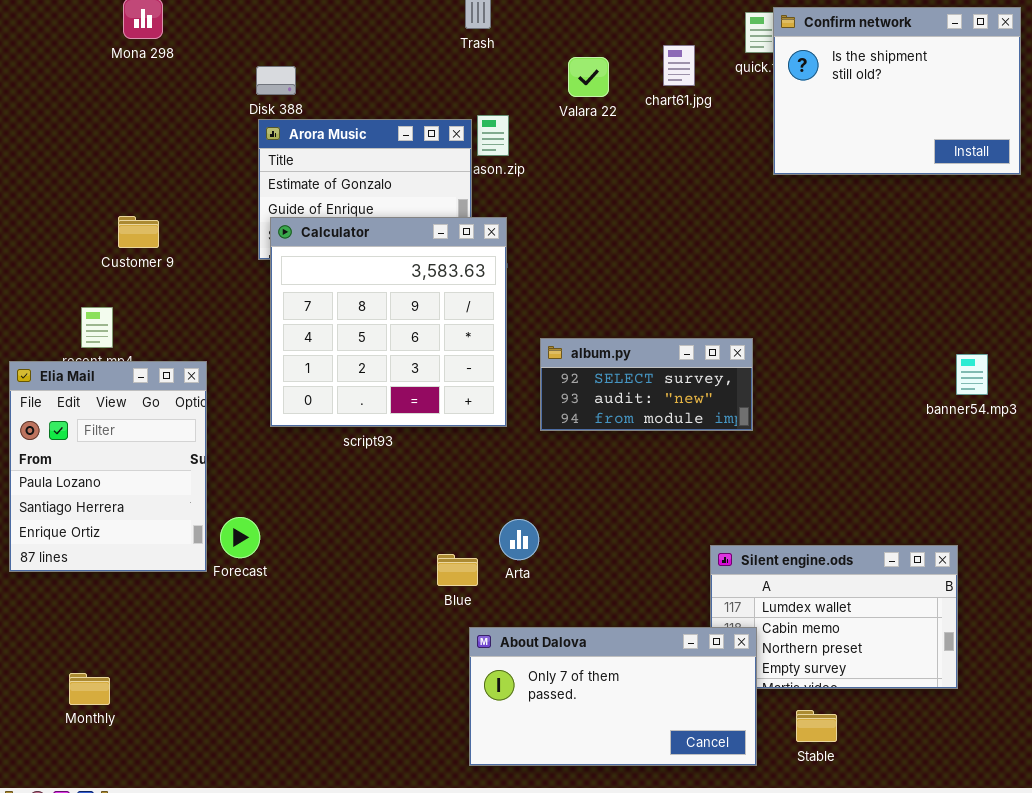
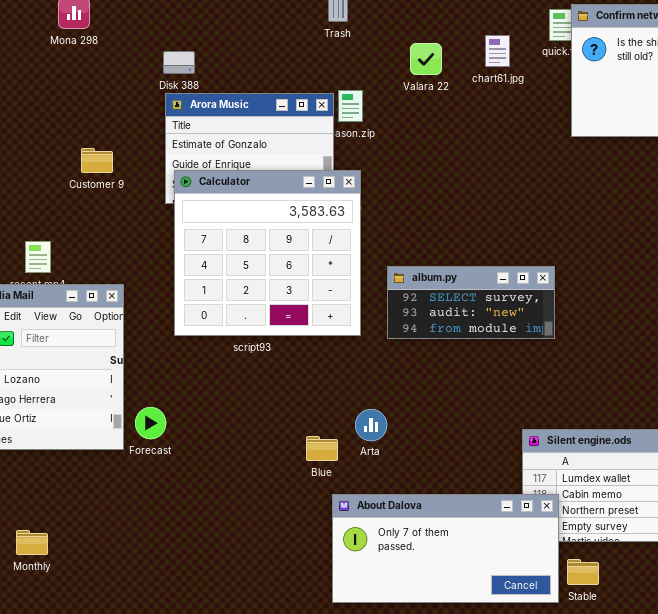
Customer 9: [118,216,159,248] -> [81,148,113,173], moved
Stable: [796,710,837,742] -> [567,559,599,585], moved

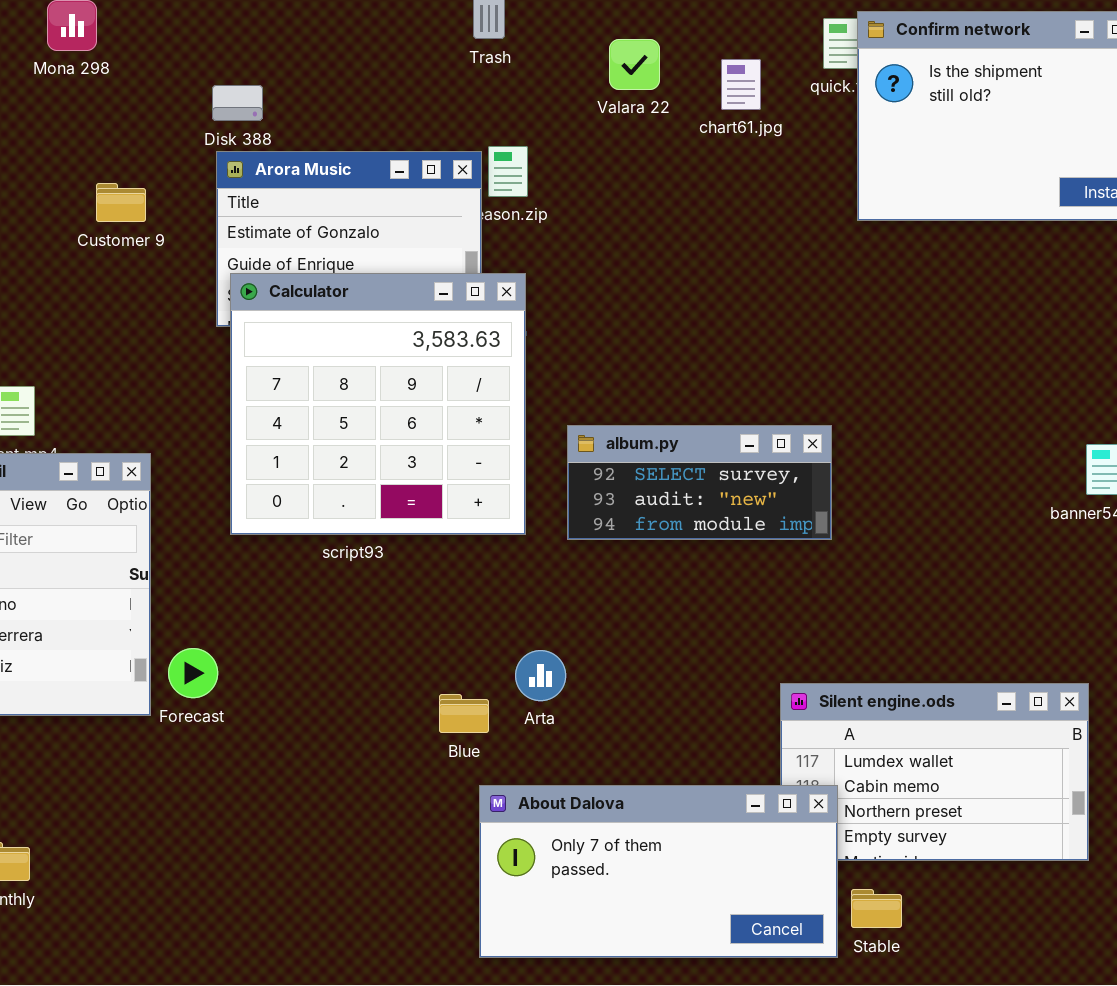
Valara 22: [410,43,442,75] -> [609,39,660,90], moved
Customer 9: [81,148,113,173] -> [96,183,146,222], moved

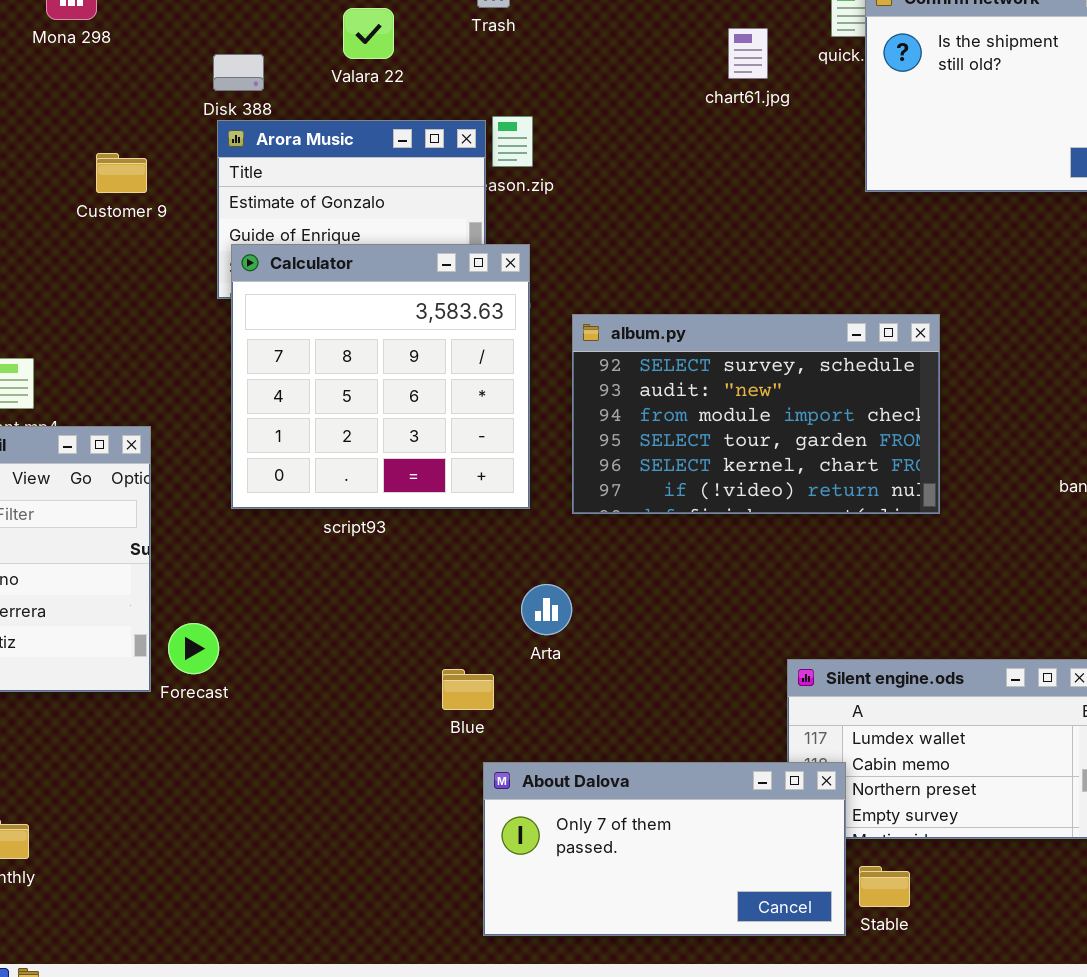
Valara 22: [609,39,660,90] -> [343,8,394,59], moved
album.py: [567,425,832,540] -> [572,314,940,514], resized
Arta: [515,650,566,701] -> [521,584,572,635], moved

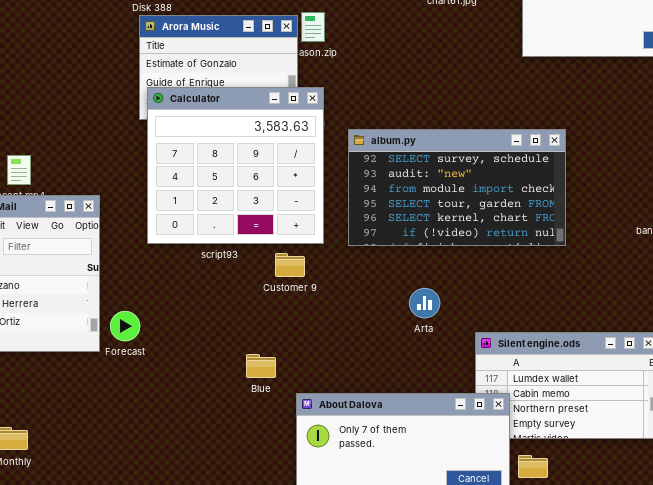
Customer 9: [96,153,147,193] -> [275,253,305,277], moved
Arta: [521,584,572,635] -> [409,288,440,318], moved
Blue: [442,669,494,710] -> [246,354,276,378], moved

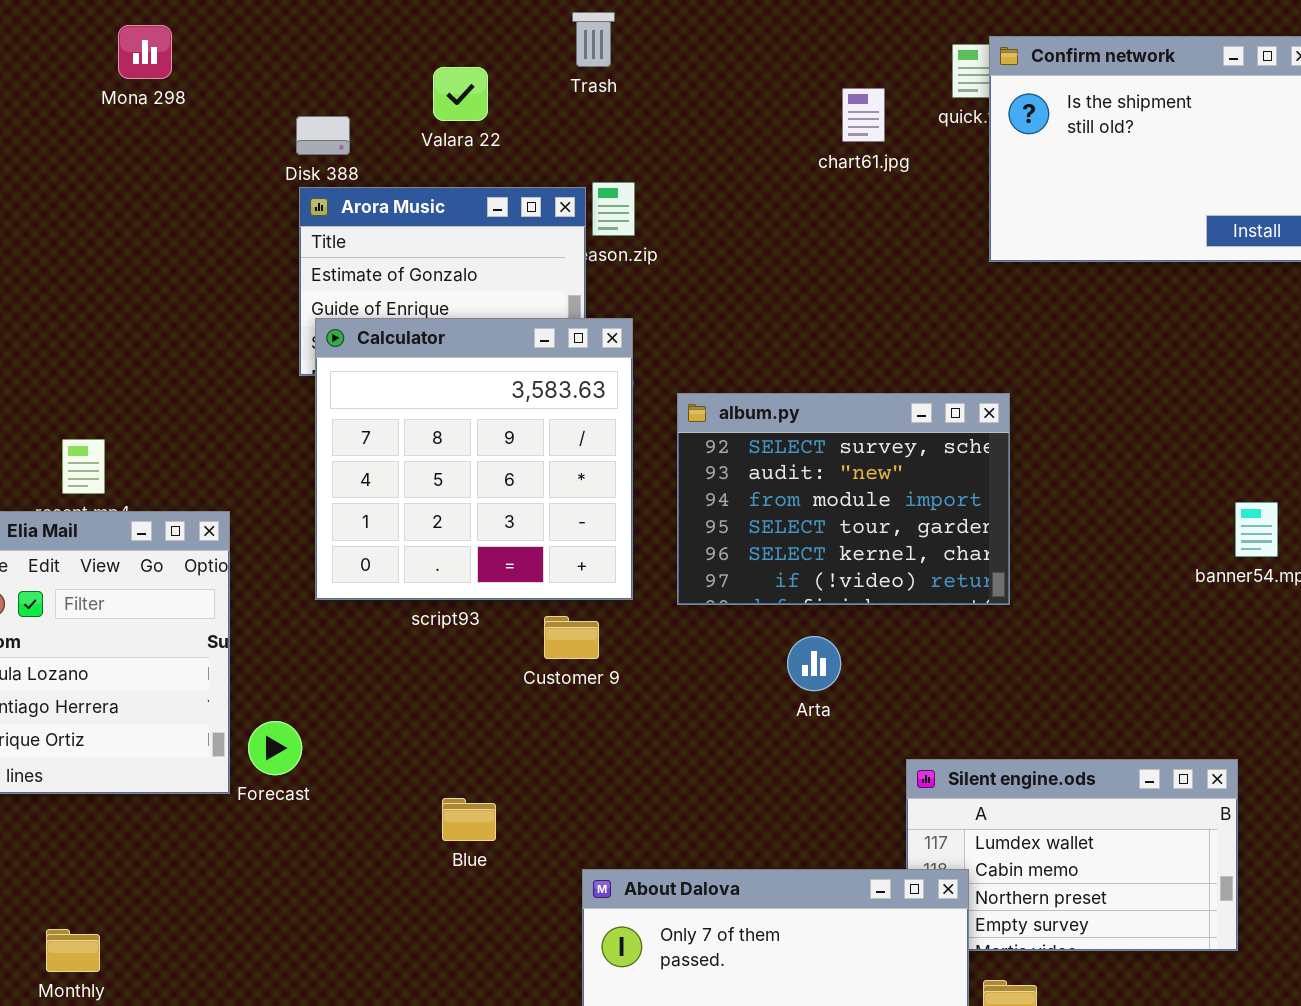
album.py: [348,129,566,246] -> [677,393,1010,605], resized
Arta: [409,288,440,318] -> [787,636,841,691], moved
Blue: [246,354,276,378] -> [442,798,496,841], moved

